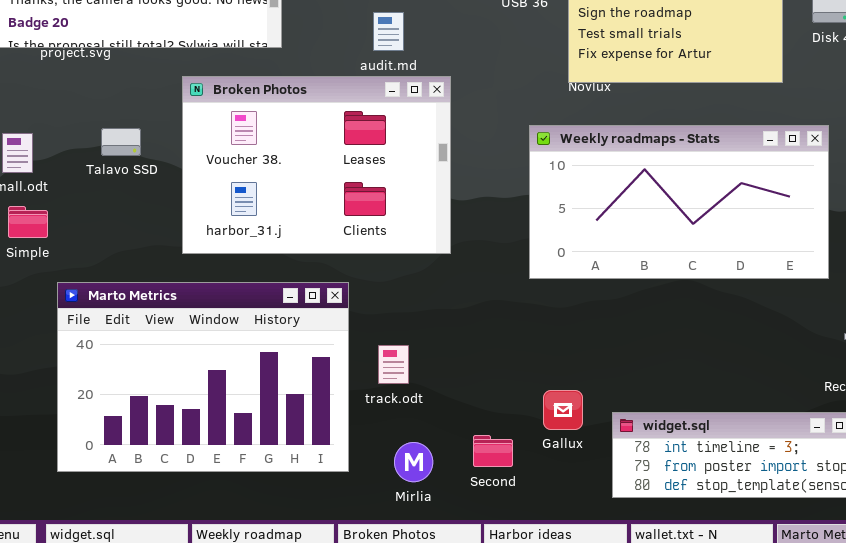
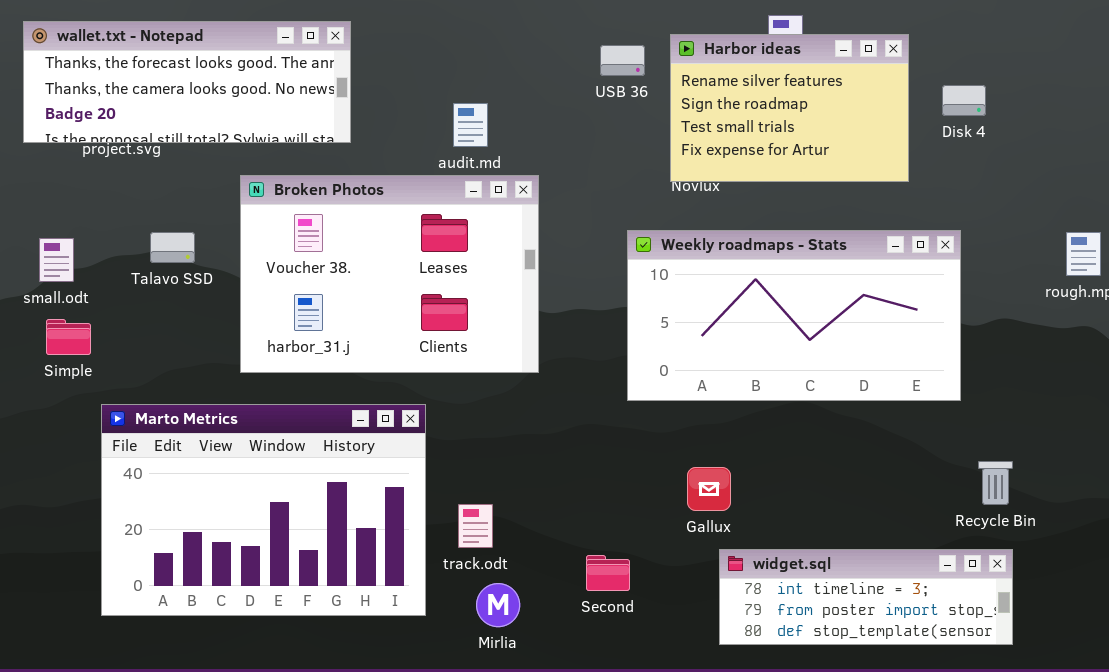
track.odt: [378,345,409,384] -> [458,504,493,548], moved
Gallux: [543,390,583,430] -> [687,467,731,511], moved
Second: [473,435,513,467] -> [586,555,630,591], moved

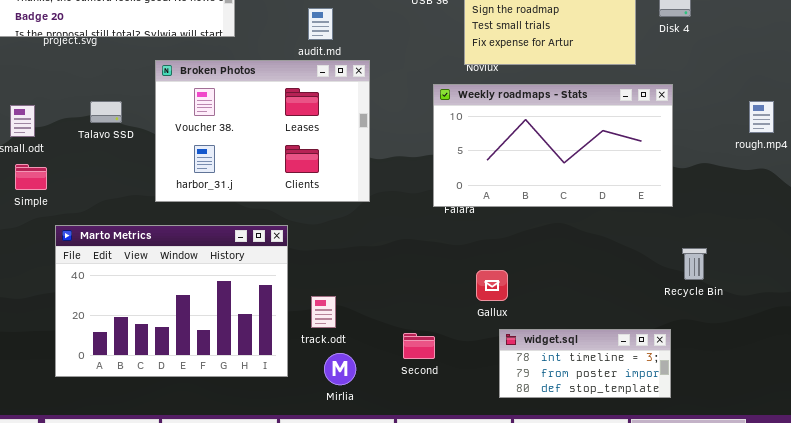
Weekly roadmaps - Stats: [627,230,961,401] -> [433,84,673,207], moved
Recycle Bin: [978,461,1013,505] -> [682,248,707,280], moved
widget.sql: [719,549,1013,645] -> [499,329,671,398], resized

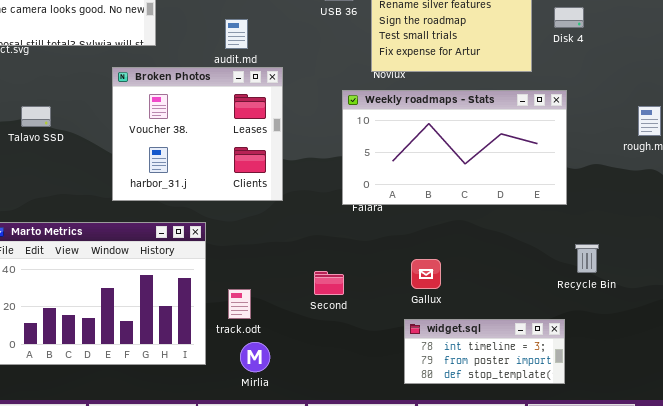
Broken Photos: [155,60,370,202] -> [112,67,283,201], resized
Gallux: [476,270,508,301] -> [411,259,441,289], moved
Second: [403,333,435,359] -> [314,271,344,295], moved

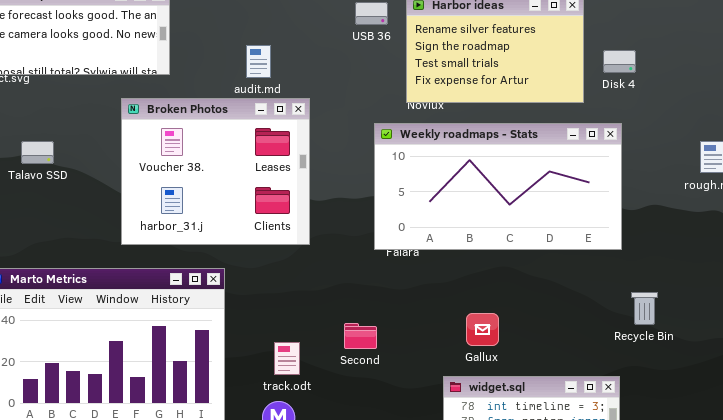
Disk 4: [554,7,584,28] -> [603,50,636,73], moved
Gallux: [411,259,441,289] -> [466,313,499,346], moved
track.odt: [228,289,251,319] -> [274,342,300,375], moved

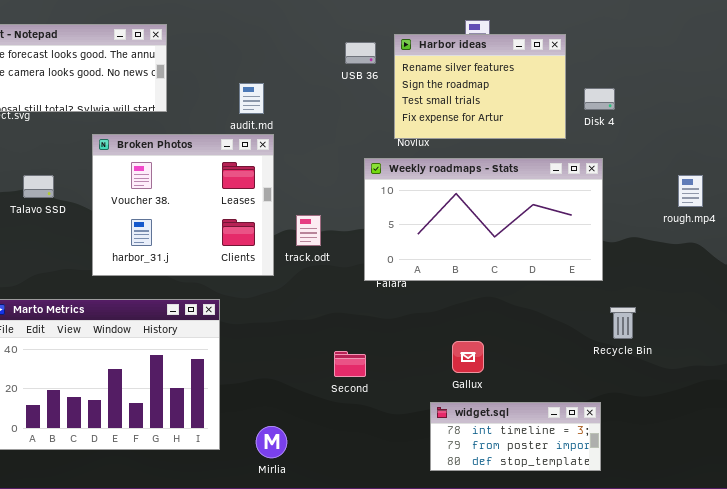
Broken Photos: [121,98,310,245] -> [92,134,274,276], moved
Recycle Bin: [631,292,658,325] -> [610,307,636,339], moved
track.odt: [274,342,300,375] -> [296,215,321,246], moved

